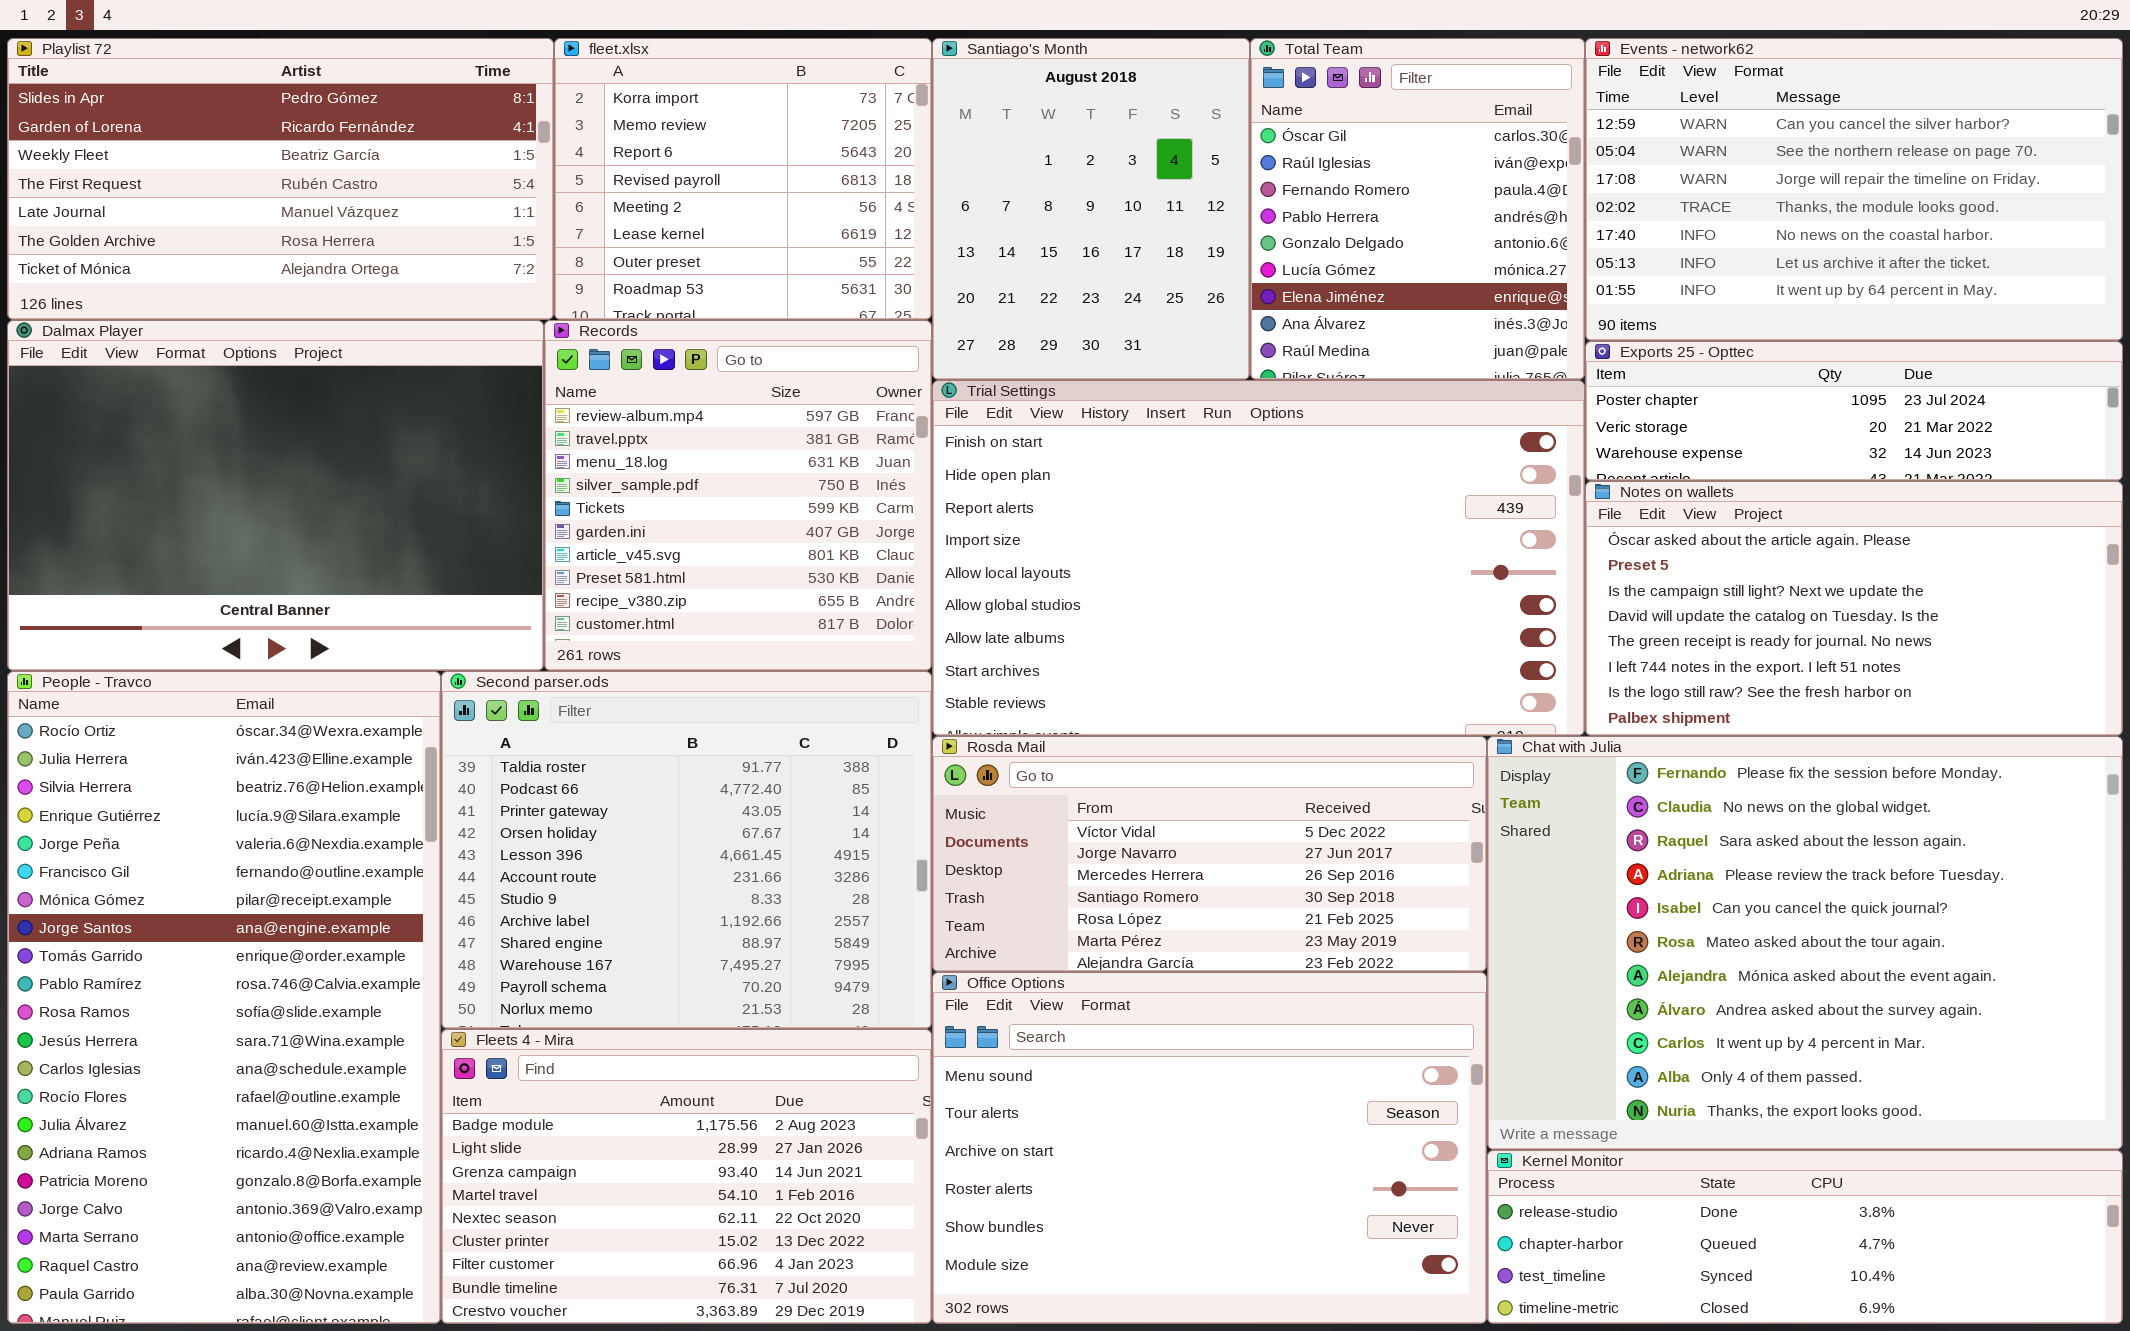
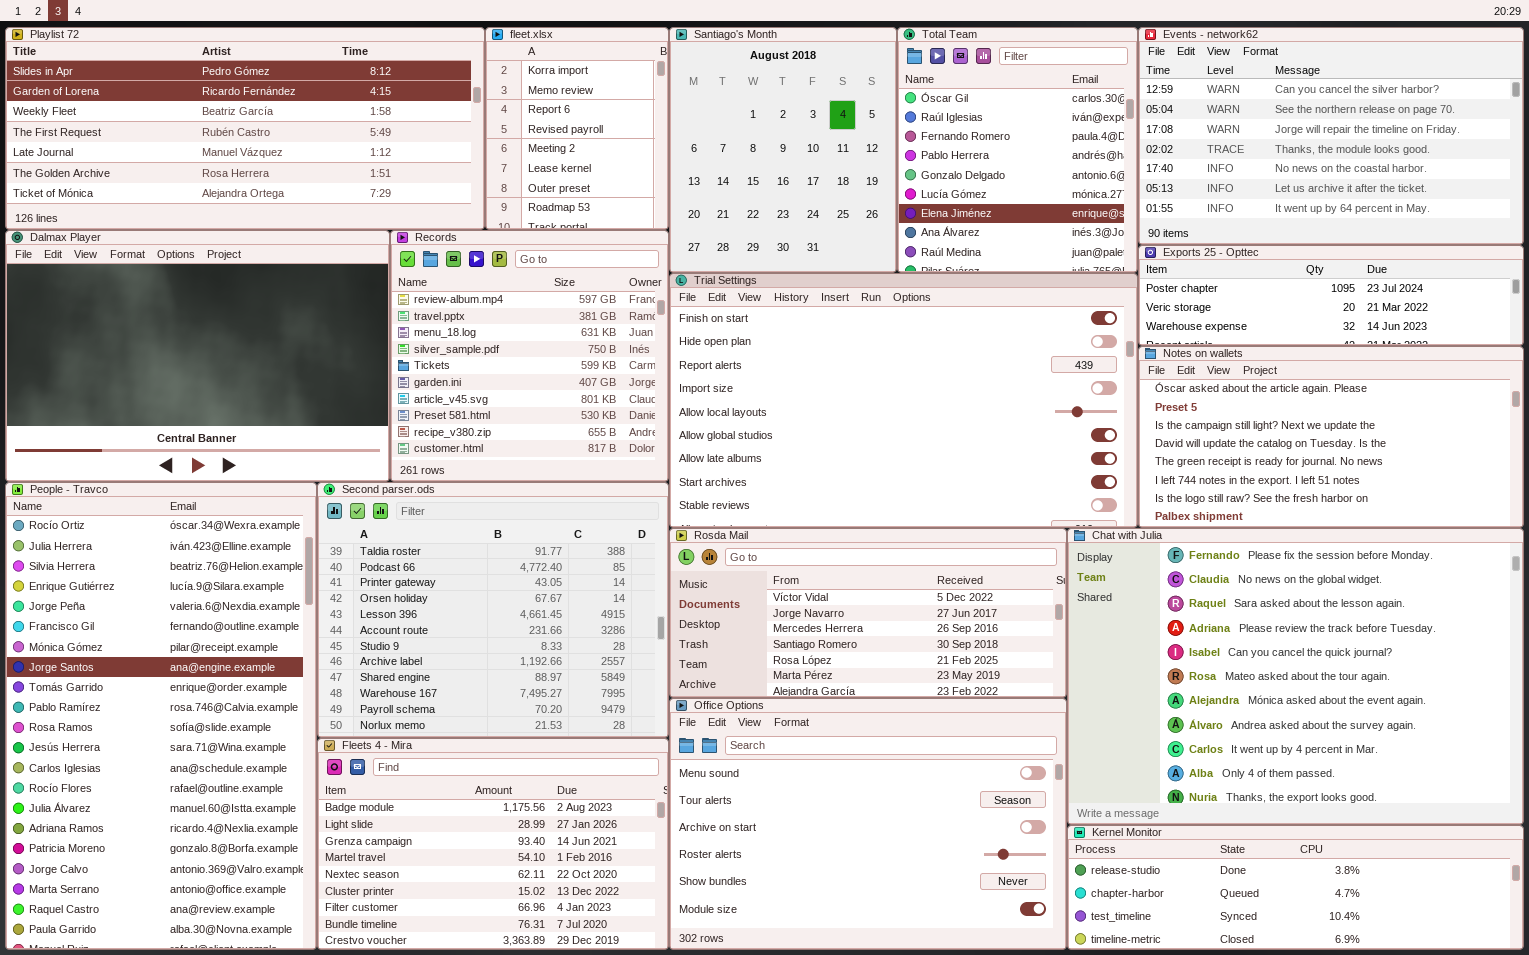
Playlist 72: [7,38,554,320] -> [5,27,485,230], resized
fleet.xlsx: [554,38,932,320] -> [485,27,669,230], resized

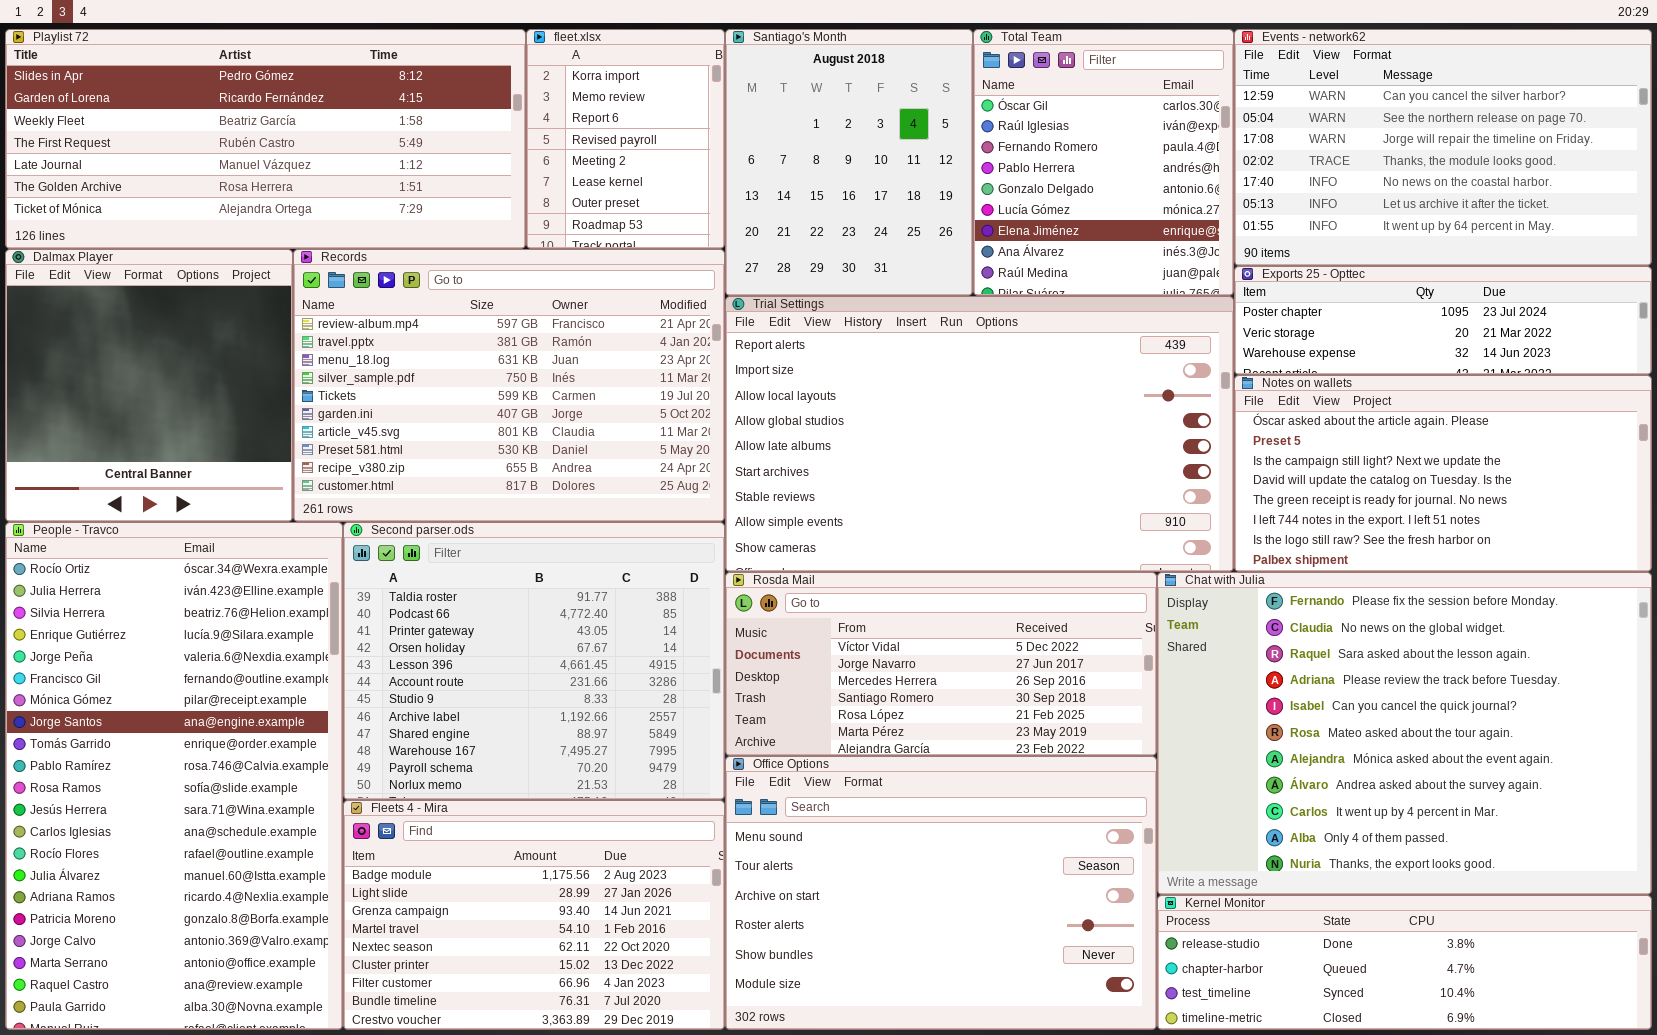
Dalmax Player: [5,230,390,482] -> [5,249,293,522], resized
Records: [390,230,669,482] -> [293,249,725,522], resized
Trial Settings: [669,273,1138,528] -> [725,296,1234,572], scrolled down 2 rows

